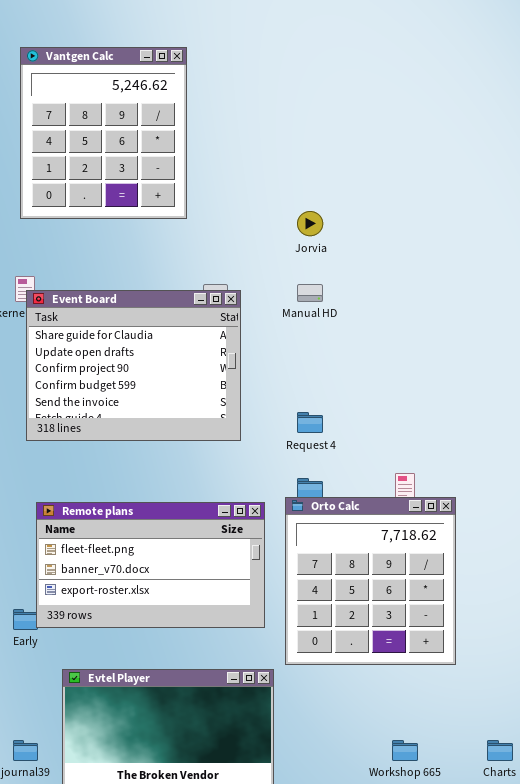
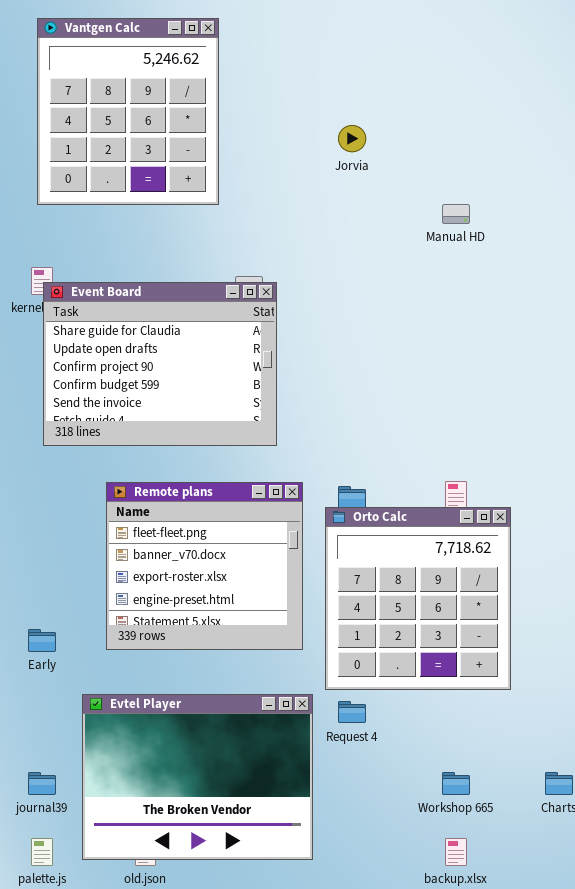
Jorvia: [297,211,323,236] -> [338,125,366,152], moved
Manual HD: [297,284,323,302] -> [442,204,470,224], moved
Request 4: [297,412,323,433] -> [338,701,366,723], moved
Remote plans: [36,502,265,628] -> [106,482,303,650], resized

